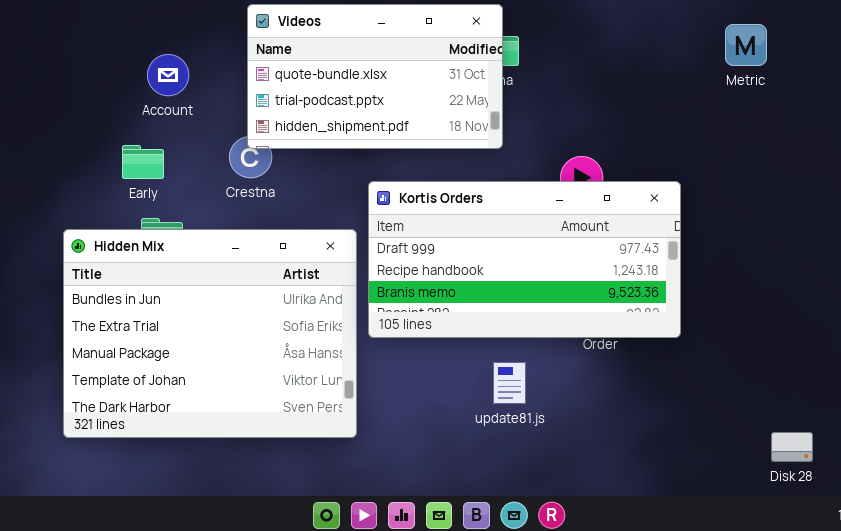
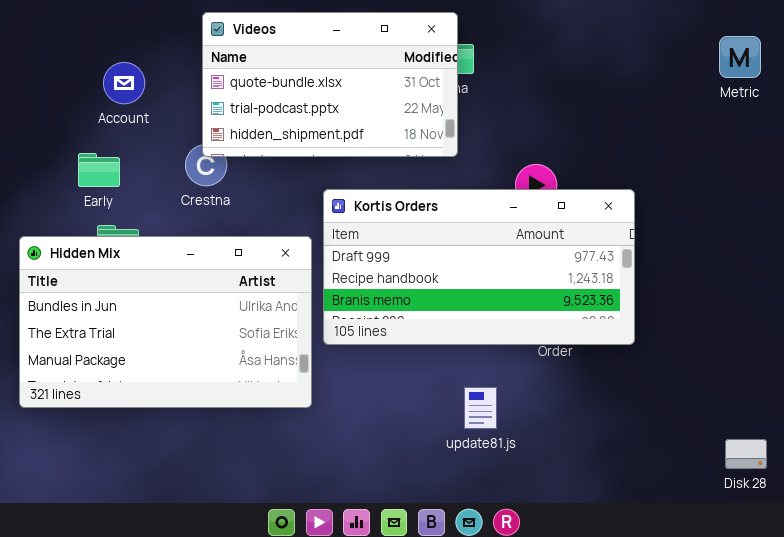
Metric: [725,24,767,66] -> [719,36,761,78], moved
Hidden Mix: [63,229,357,438] -> [19,236,312,408], resized
update81.js: [493,362,526,404] -> [464,387,497,429], moved

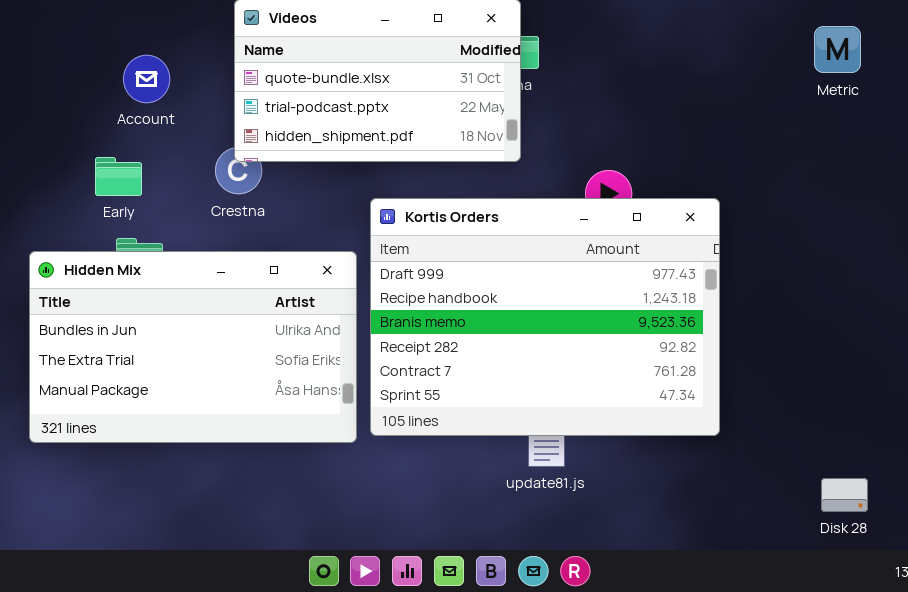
Kortis Orders: [323,189,635,345] -> [370,198,720,436], resized

